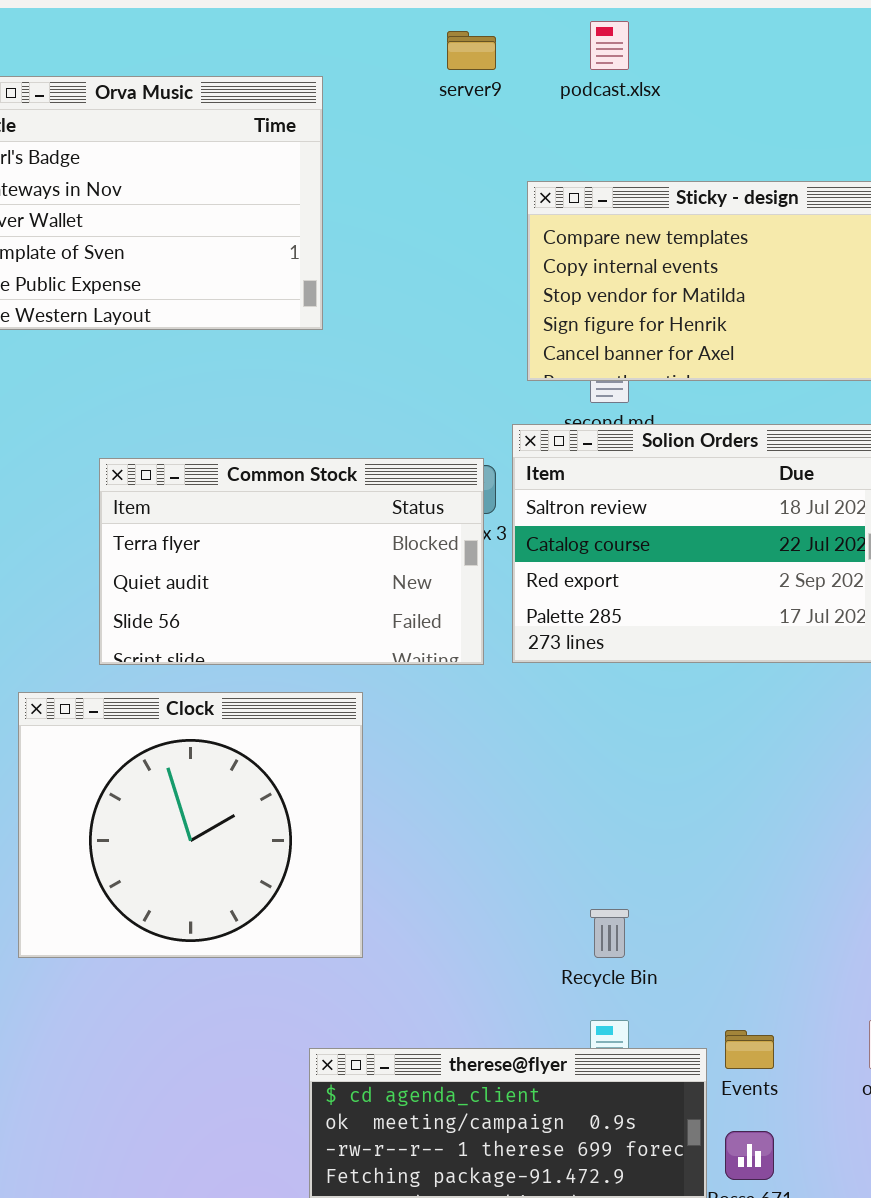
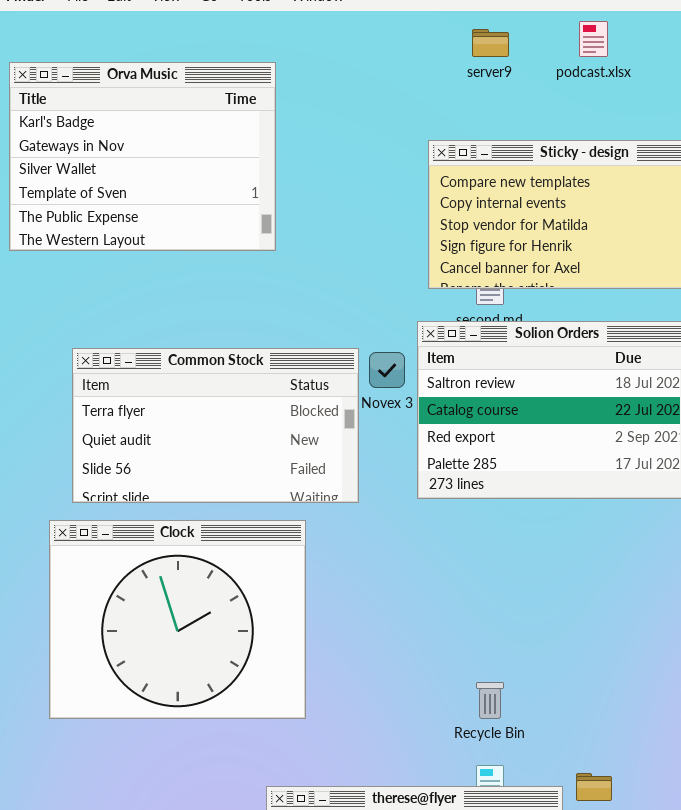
podcast.xlsx: [590,21,629,70] -> [579,21,608,57], moved
server9: [447,31,496,70] -> [472,29,509,57], moved
Common Stock: [99,458,484,665] -> [72,348,359,503], moved

